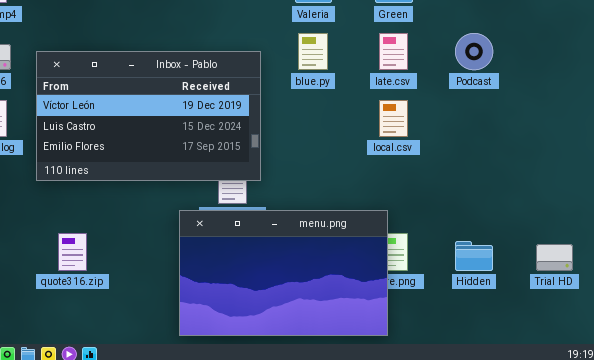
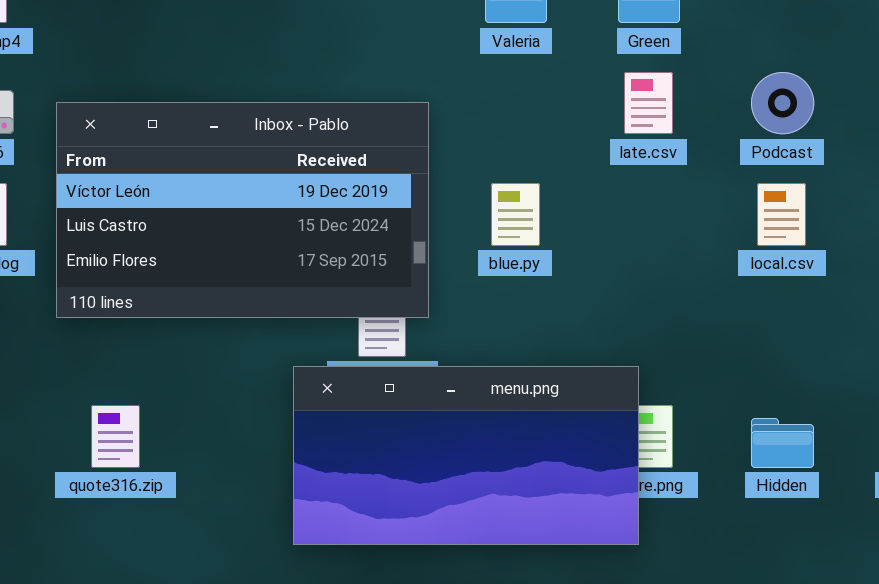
blue.py: [298,33,328,70] -> [491,183,540,246], moved
local.csv: [379,100,408,137] -> [757,183,806,246], moved
menu.png: [179,210,388,336] -> [293,366,639,545], resized

